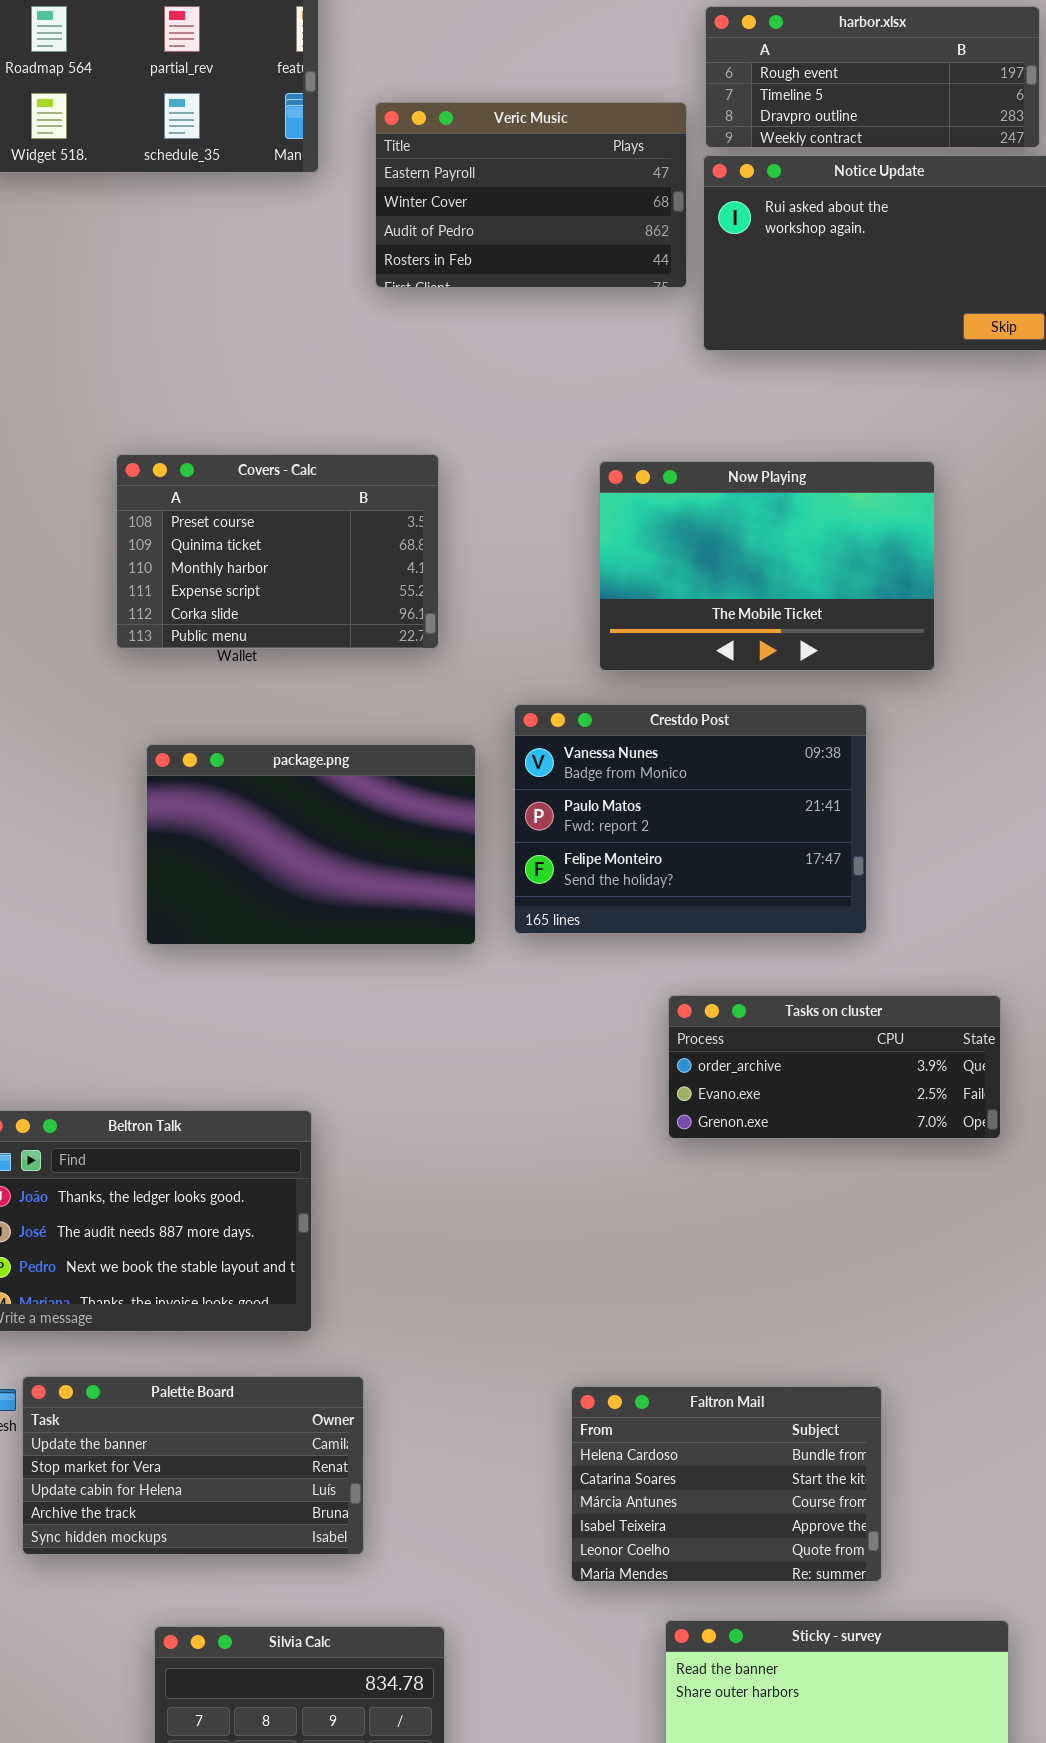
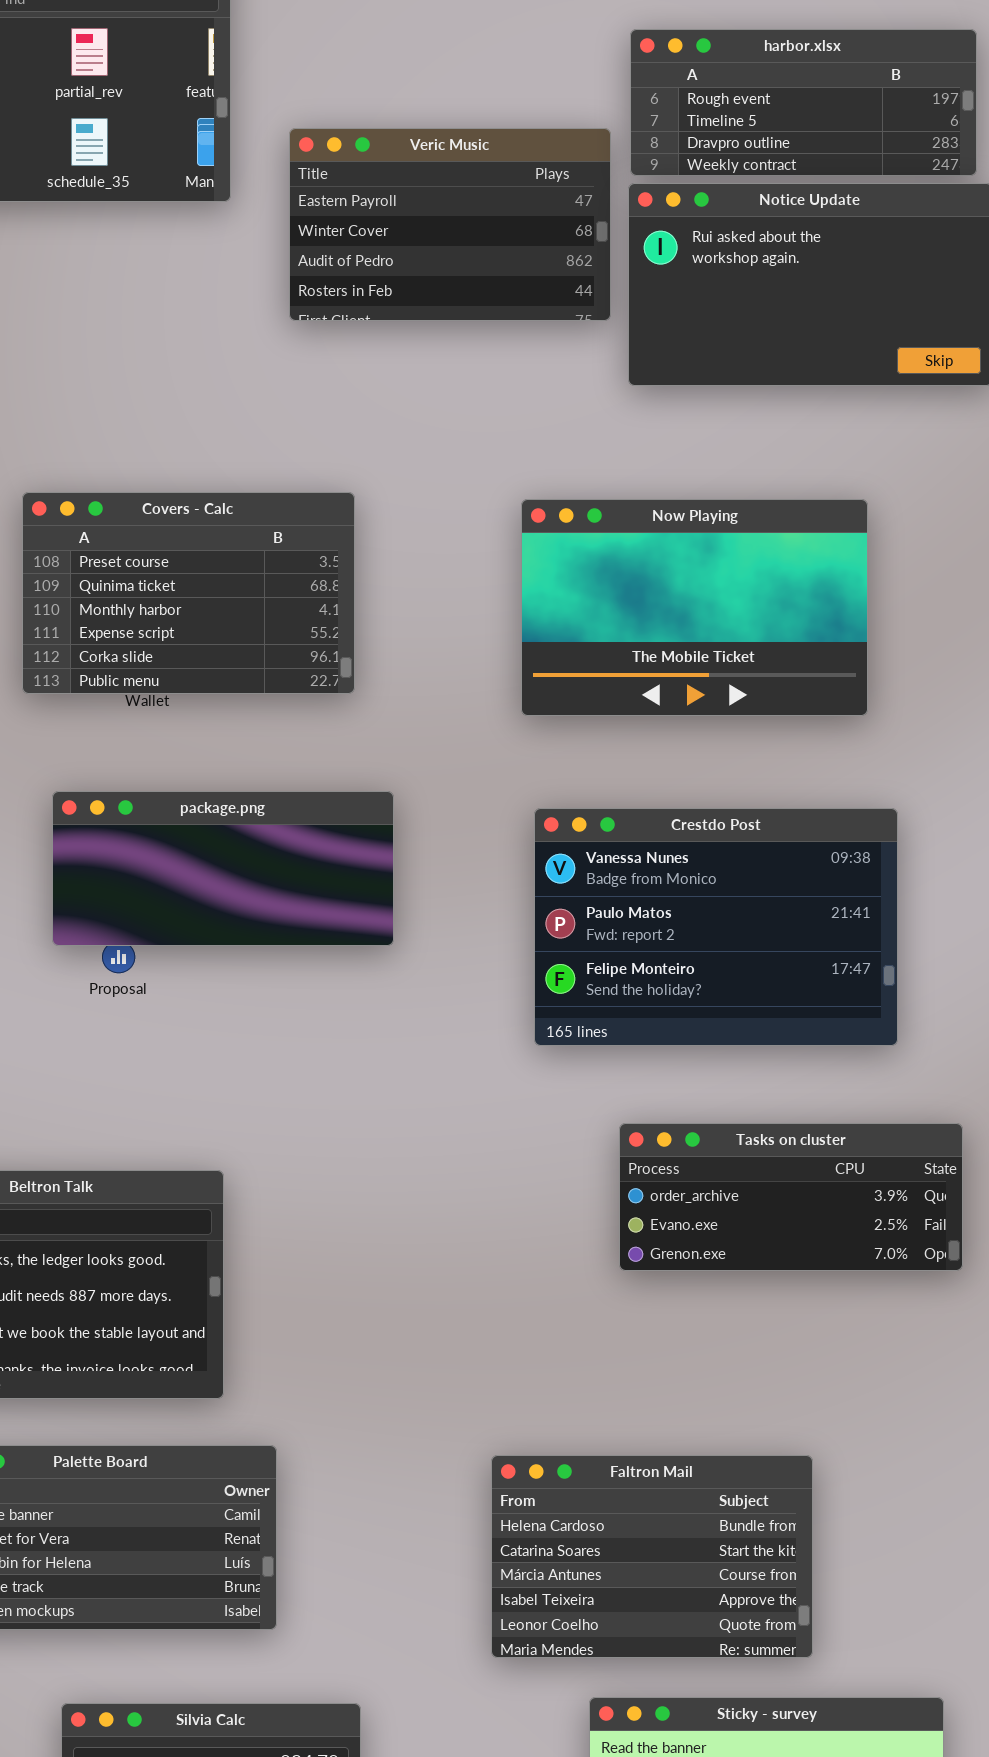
Crestdo Post: [514,704,867,934] -> [534,808,898,1046], moved
package.png: [146,744,476,945] -> [52,791,394,946], resized
Tasks on cluster: [668,995,1001,1139] -> [619,1123,963,1271], moved

